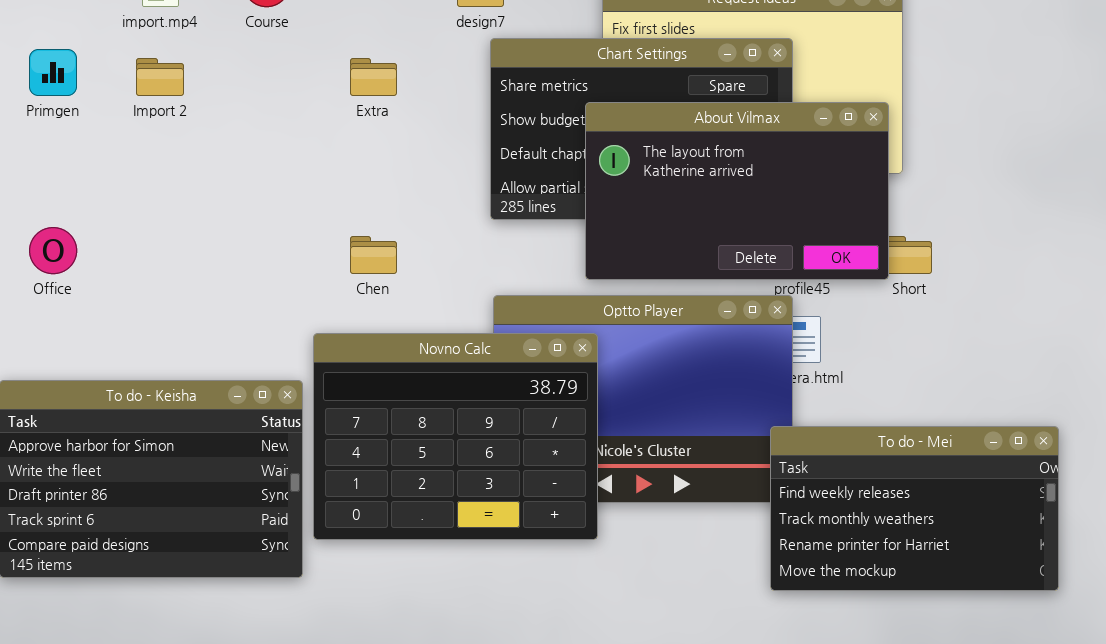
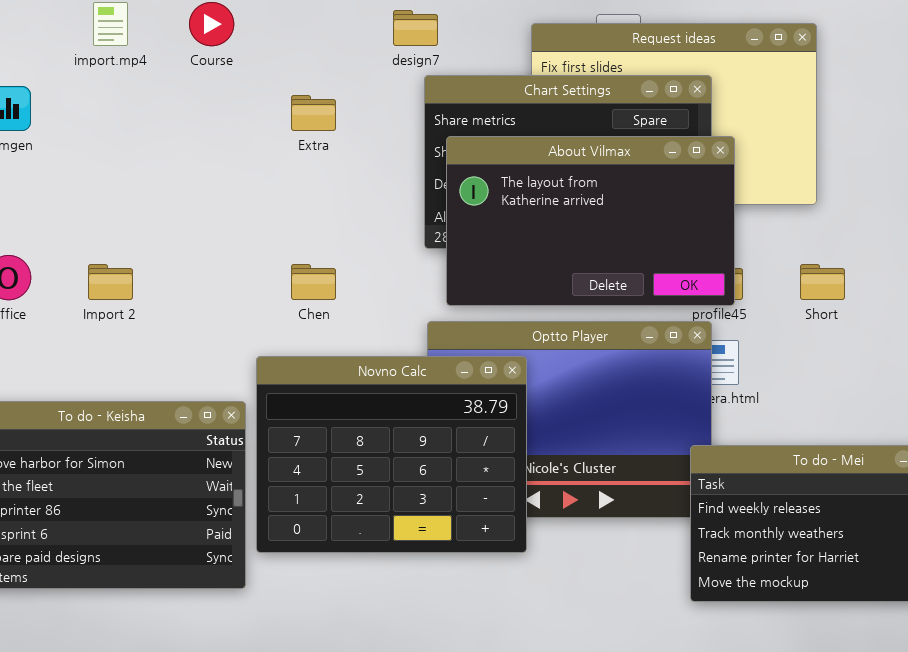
Import 2: [136,58,184,96] -> [88,264,133,300], moved
About Vilmax: [585,102,889,280] -> [446,136,735,306], moved

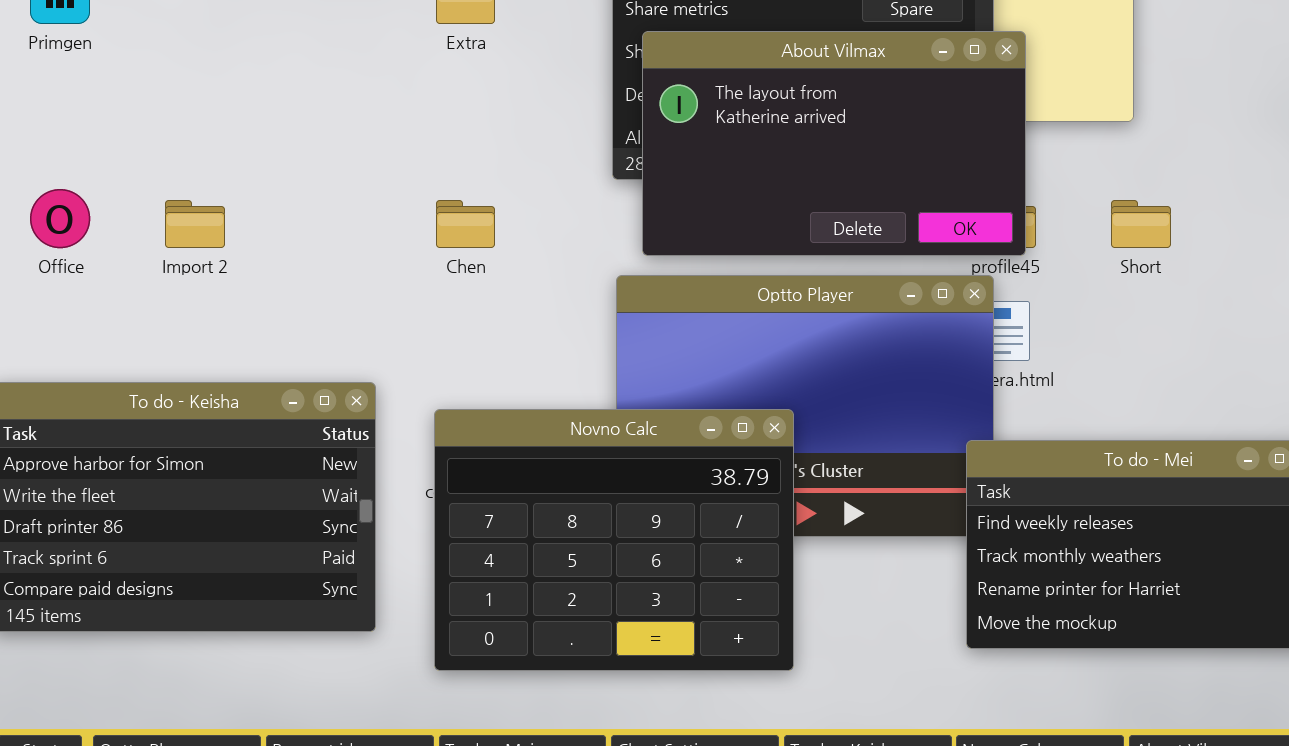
Novno Calc: [256,356,527,553] -> [434,409,794,671], moved

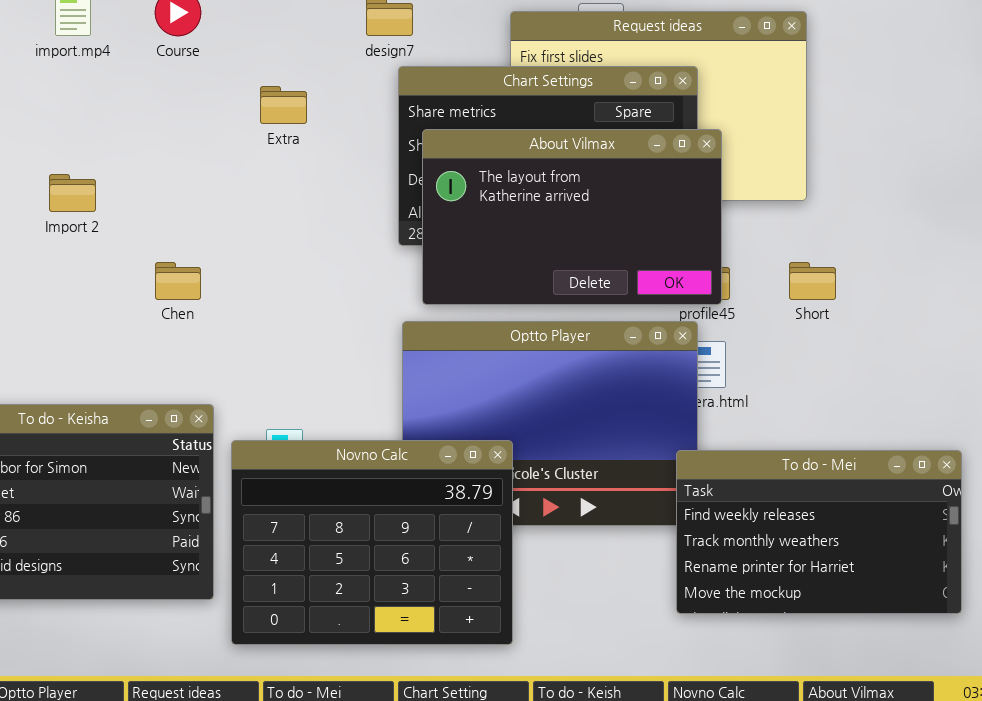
Import 2: [165,200,225,248] -> [49,174,96,212], moved
Chen: [436,200,495,248] -> [155,262,201,300], moved
Novno Calc: [434,409,794,671] -> [231,440,513,645], moved

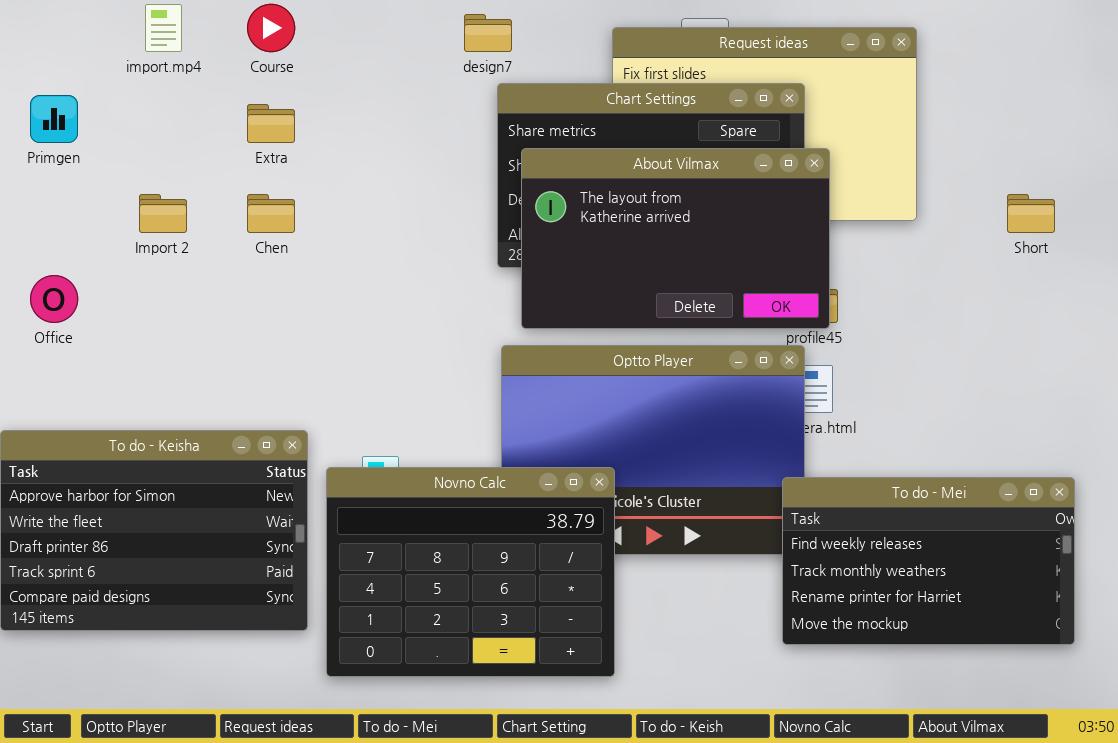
Extra: [260,86,307,124] -> [247,104,295,143], moved
Chen: [155,262,201,300] -> [247,194,295,233], moved
Short: [789,262,836,300] -> [1007,194,1055,233], moved

